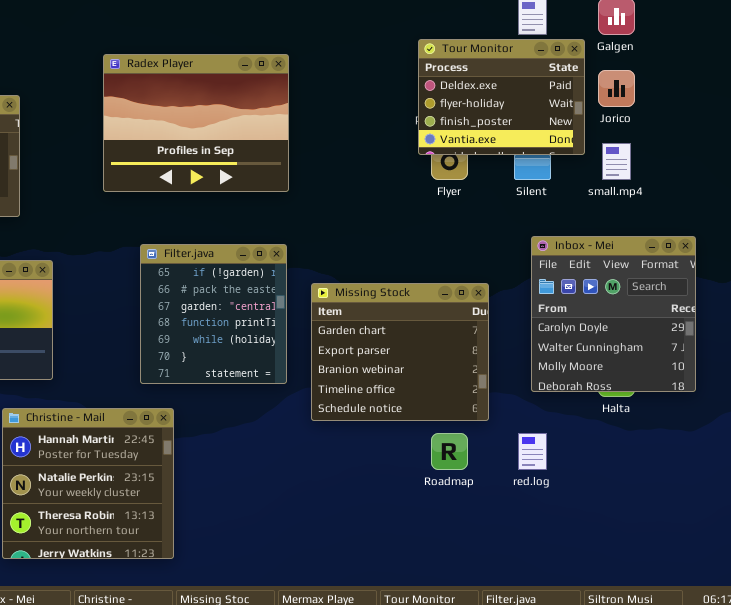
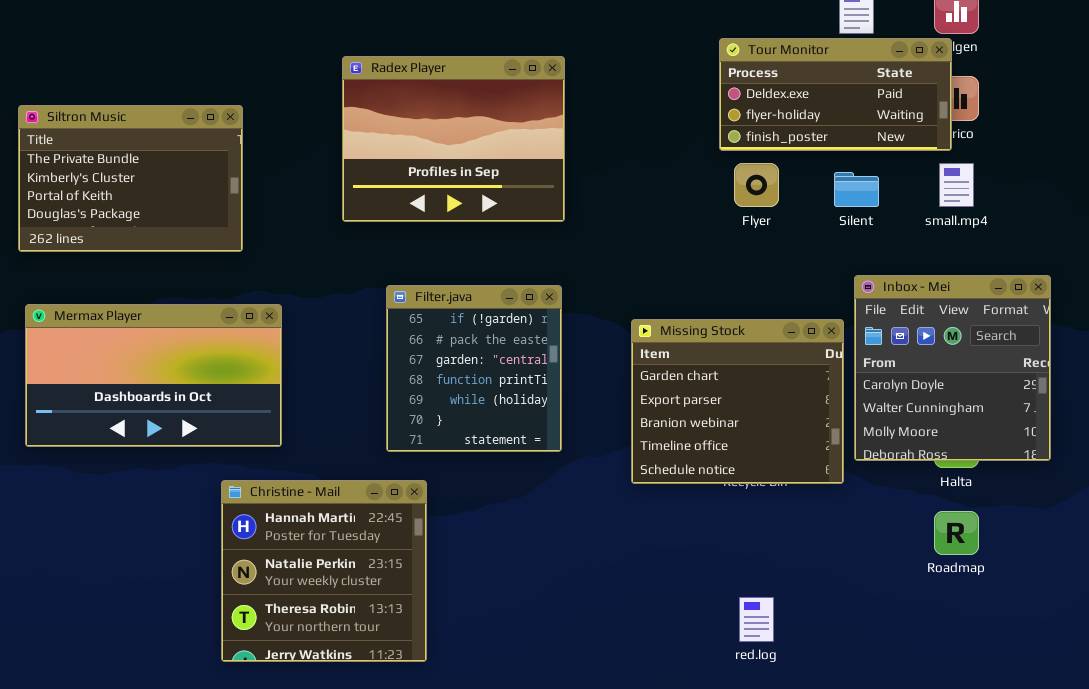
Tour Monitor: [418,39,585,155] -> [719,38,952,151], resized
Missing Stock: [311,283,489,421] -> [631,319,844,484], moved
Roadmap: [431,433,468,470] -> [934,511,979,555], moved
red.log: [518,433,547,470] -> [739,597,774,642], moved

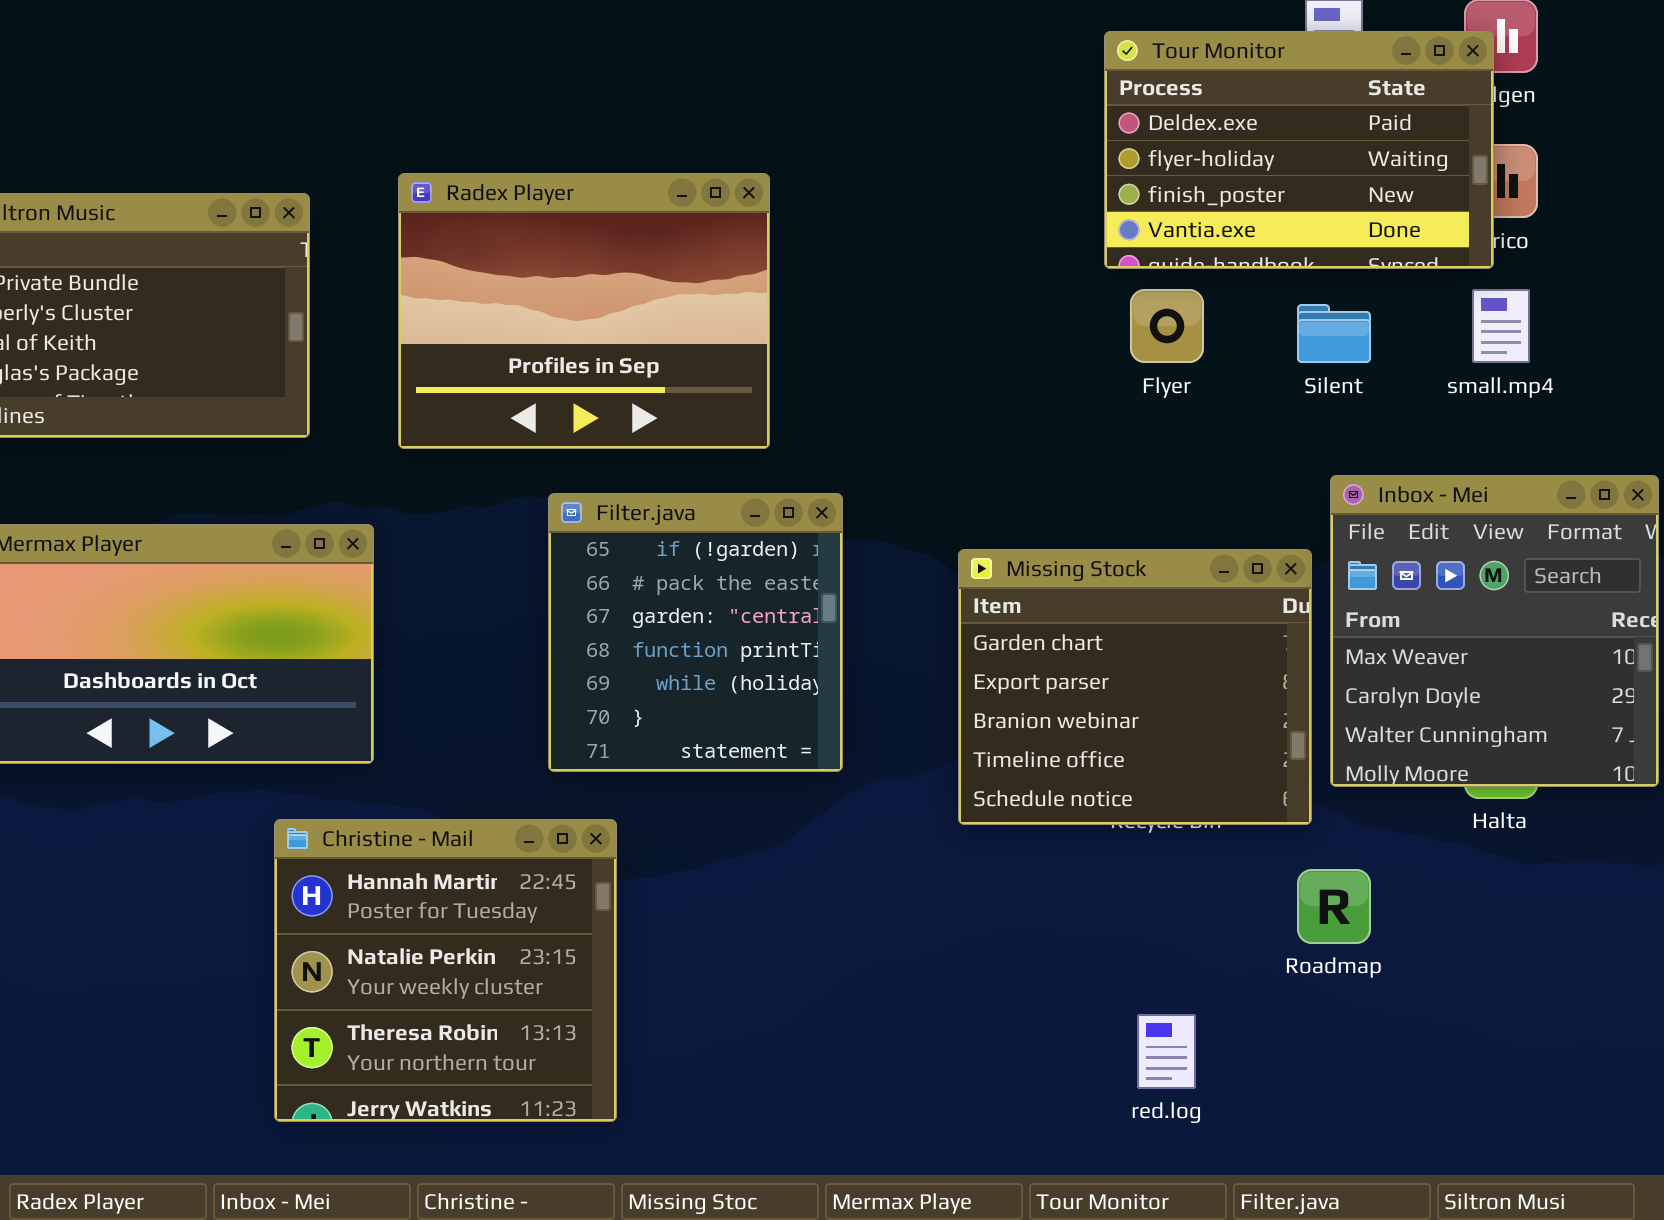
Tour Monitor: [719,38,952,151] -> [1104,31,1494,269], resized
Radex Player: [342,56,565,222] -> [398,173,770,449], moved
Inbox - Mei: [854,275,1051,461] -> [1330,475,1659,787], scrolled up 1 row
Roadmap: [934,511,979,555] -> [1297,869,1371,944], moved

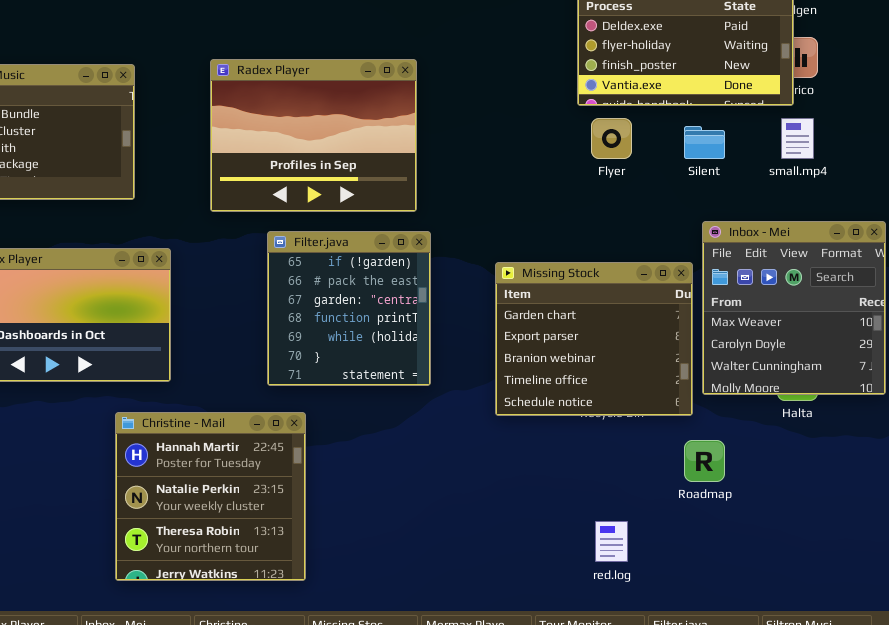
Radex Player: [398,173,770,449] -> [210,59,417,212], moved

